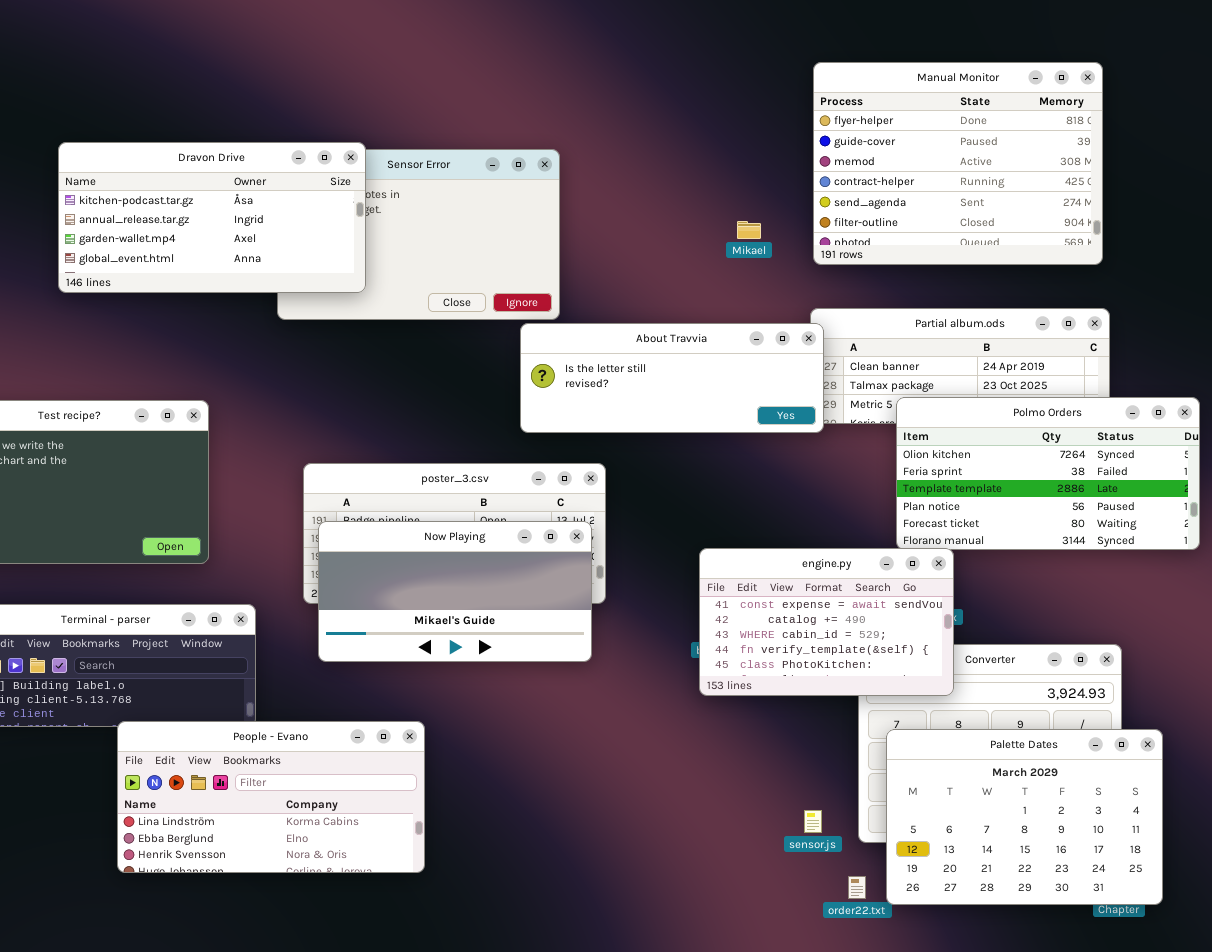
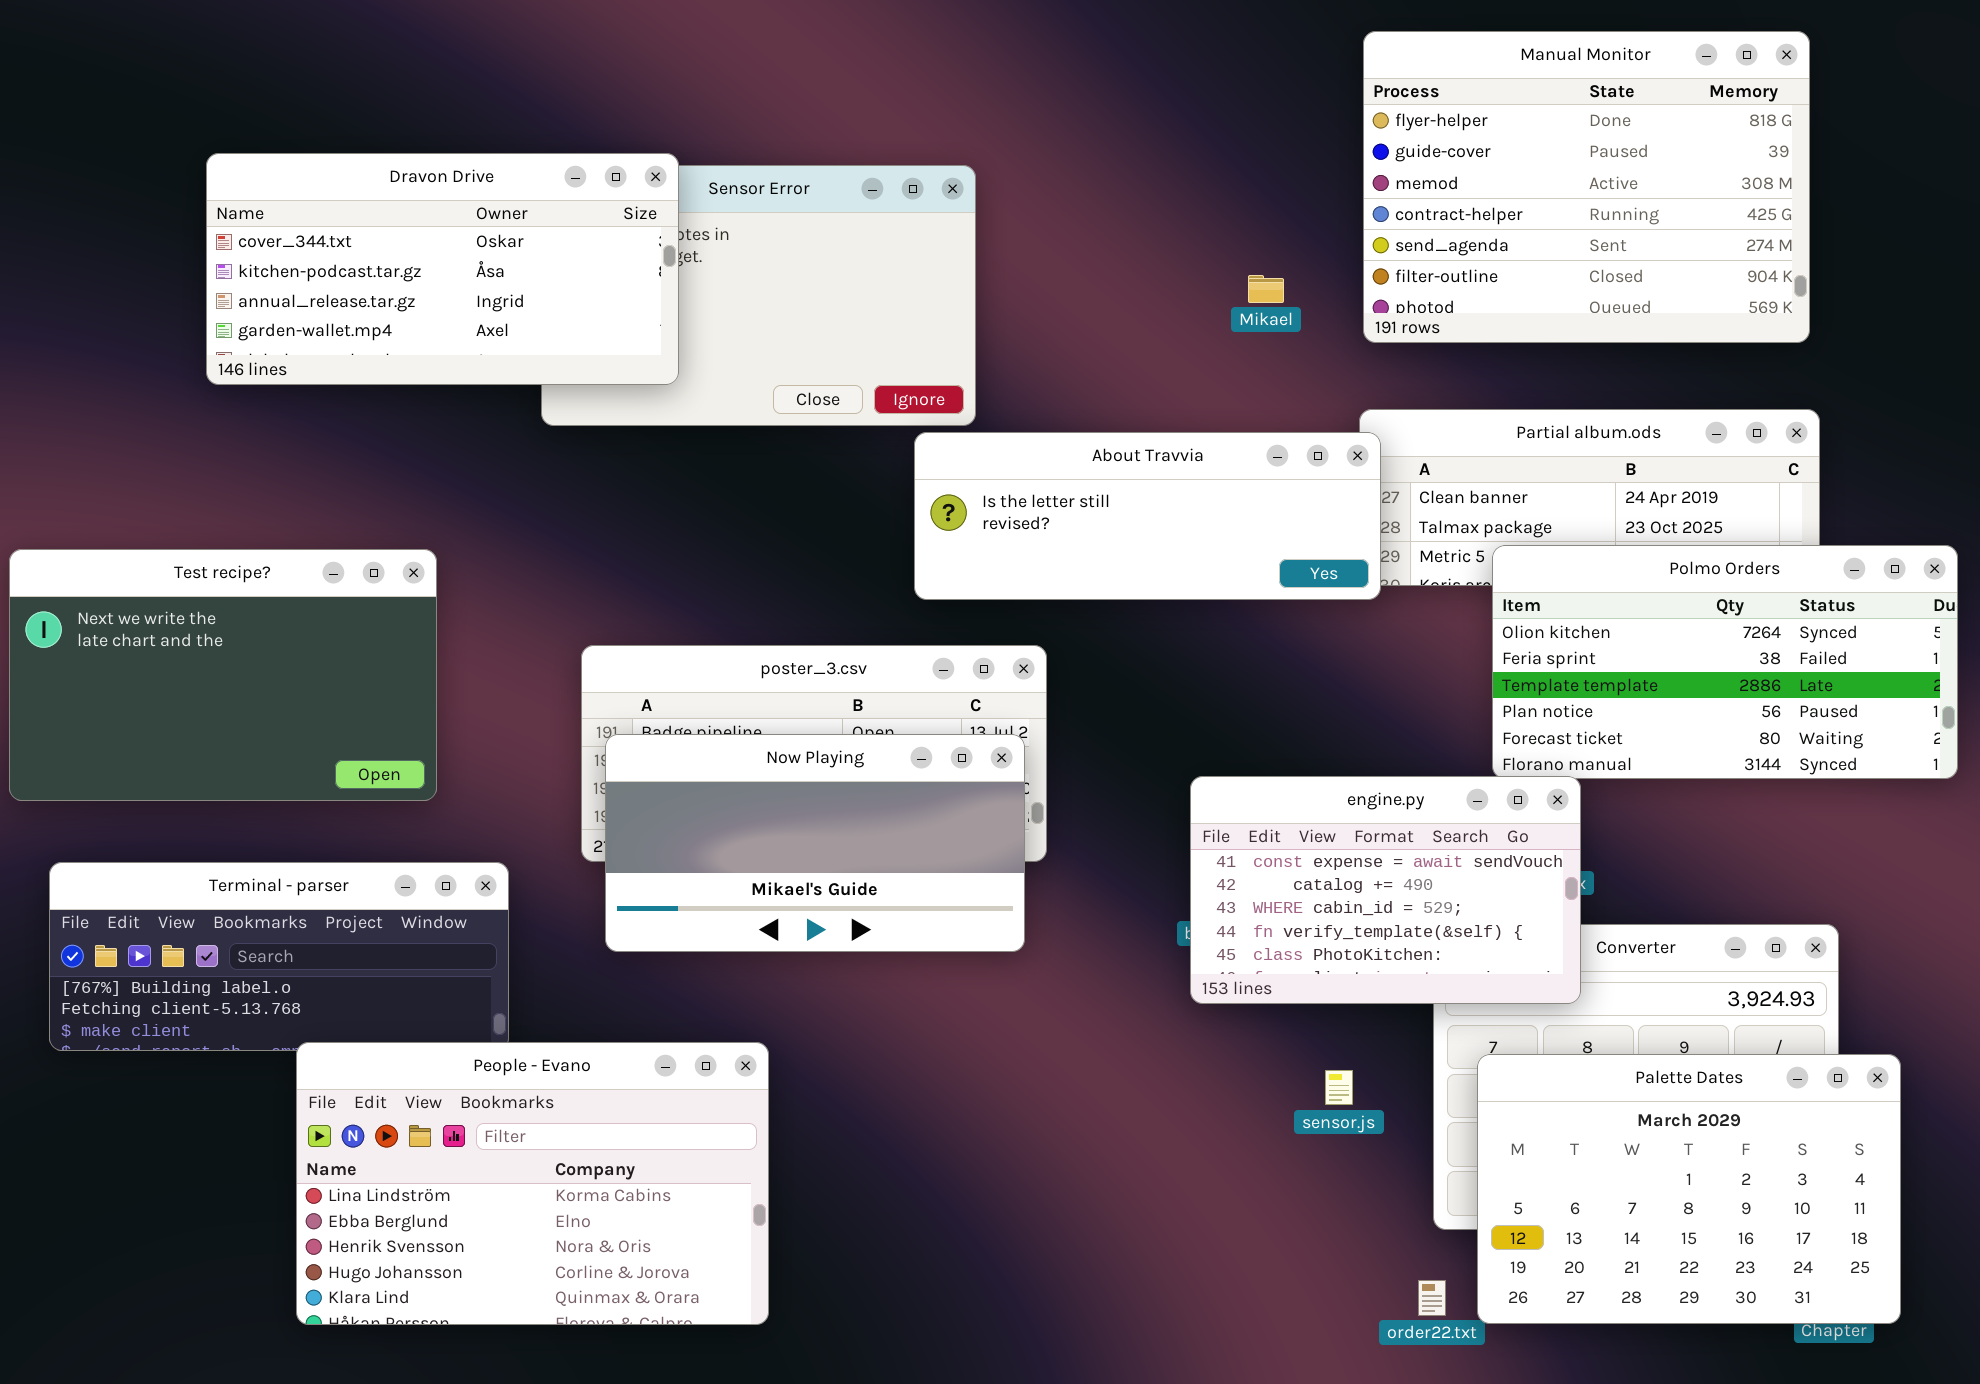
Dravon Drive: [58,142,366,293] -> [206,153,679,385], scrolled up 1 row
People - Evano: [117,721,425,873] -> [296,1042,769,1325], resized
sensor.js: [804,810,822,833] -> [1325,1070,1353,1105], moved

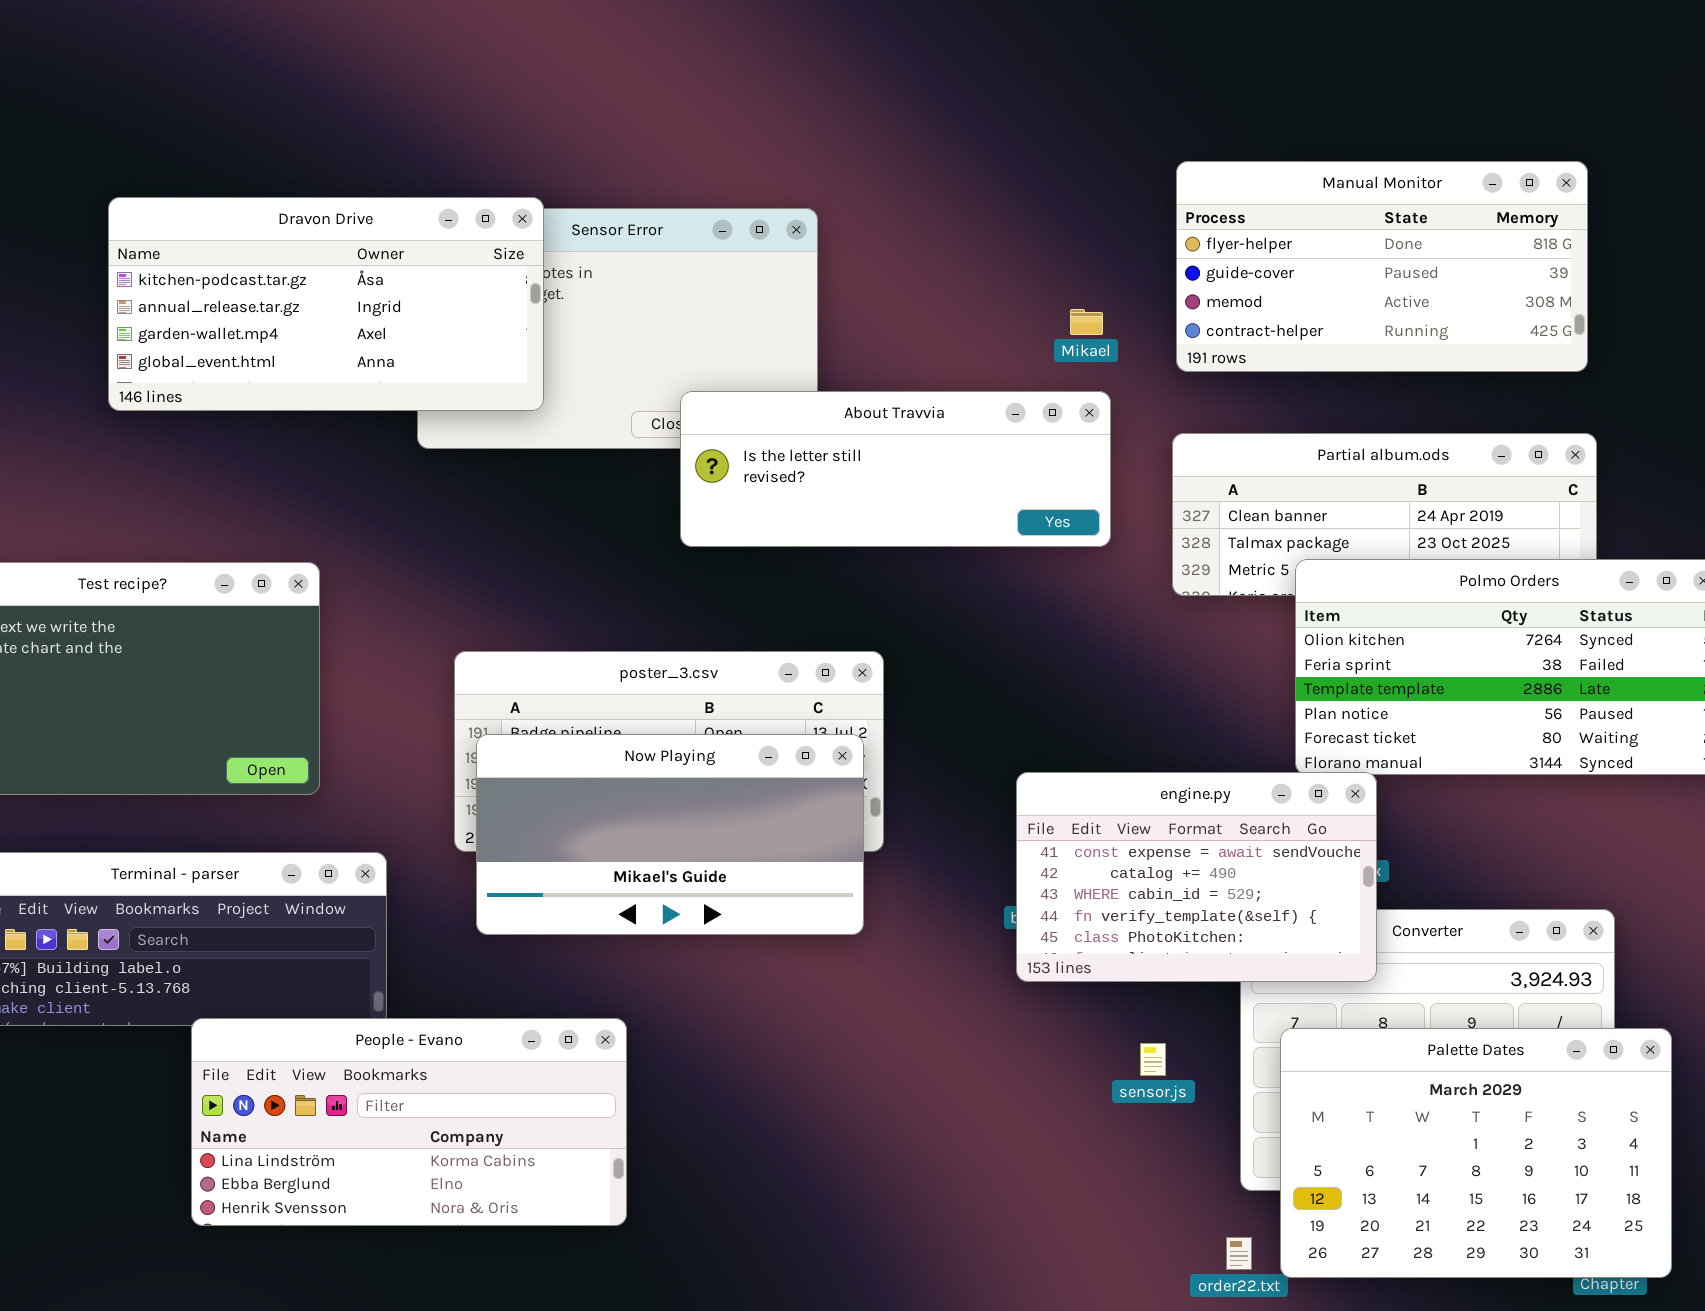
Manual Monitor: [1363,31,1810,343] -> [1176,161,1588,372], resized
Dravon Drive: [206,153,679,385] -> [108,197,544,411], scrolled down 1 row
About Travvia: [914,432,1381,600] -> [680,391,1111,547], moved
People - Evano: [296,1042,769,1325] -> [191,1018,627,1226], resized

